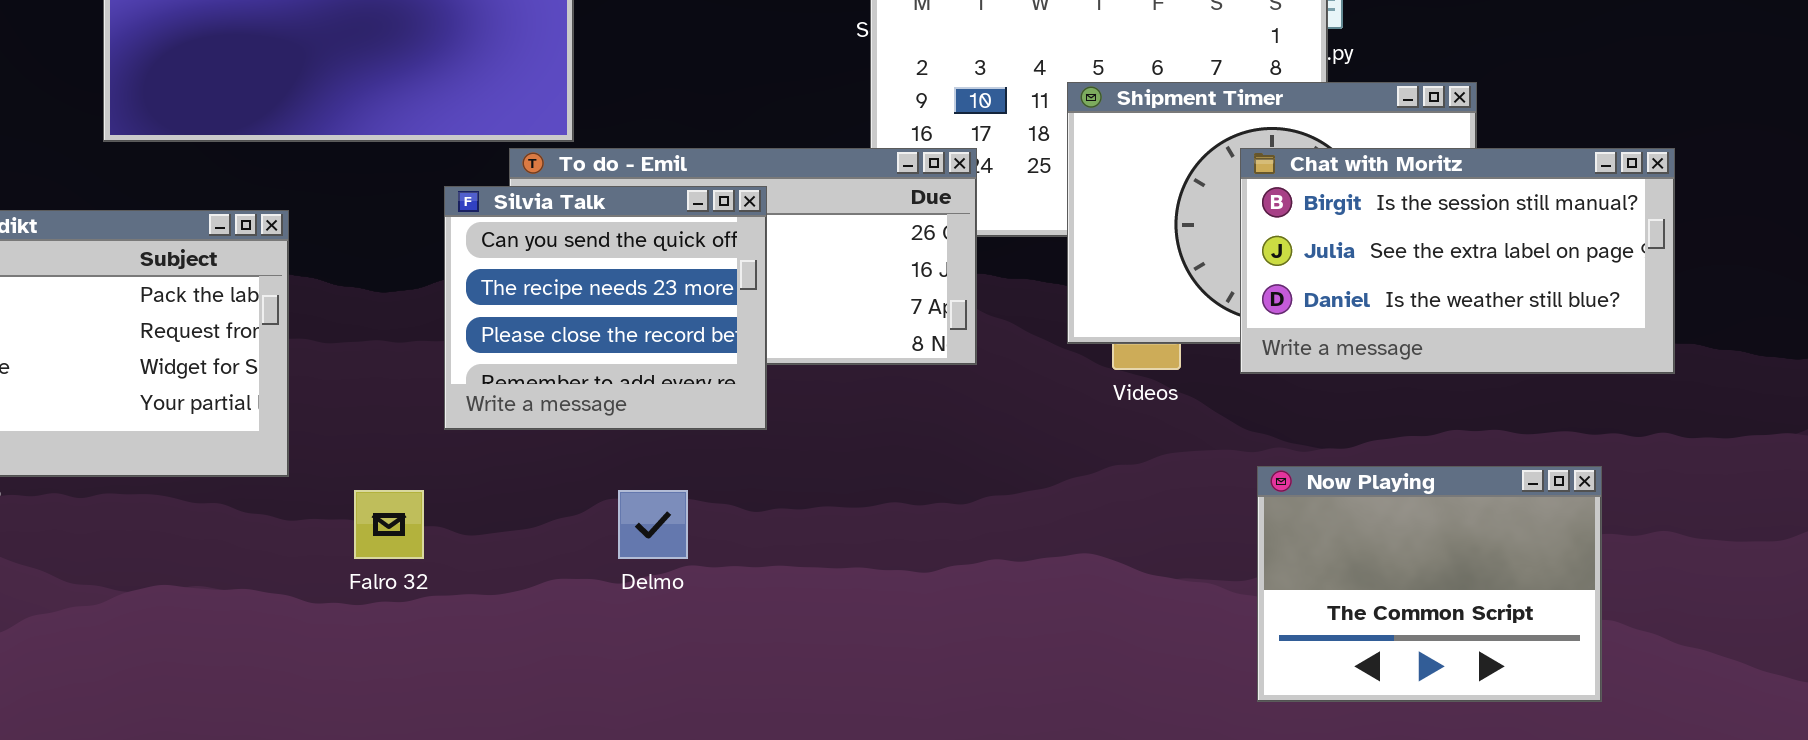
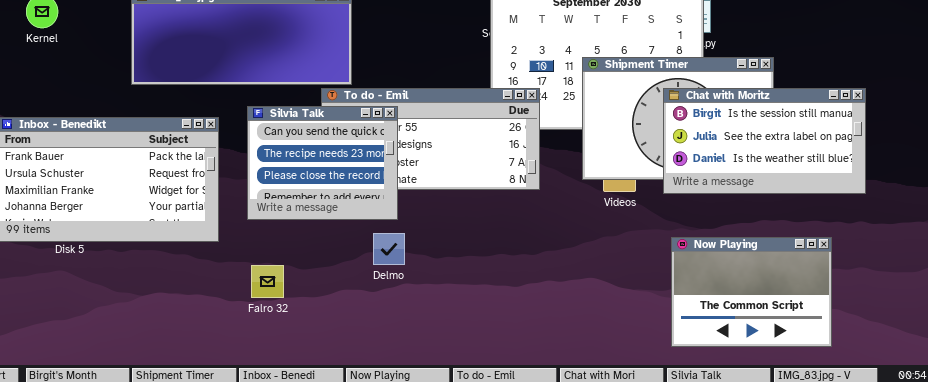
Silvia Talk: [444,186,767,430] -> [247,106,398,220], moved
Falro 32: [354,490,424,559] -> [251,265,284,298], moved
Delmo: [618,490,688,559] -> [373,233,405,265], moved

